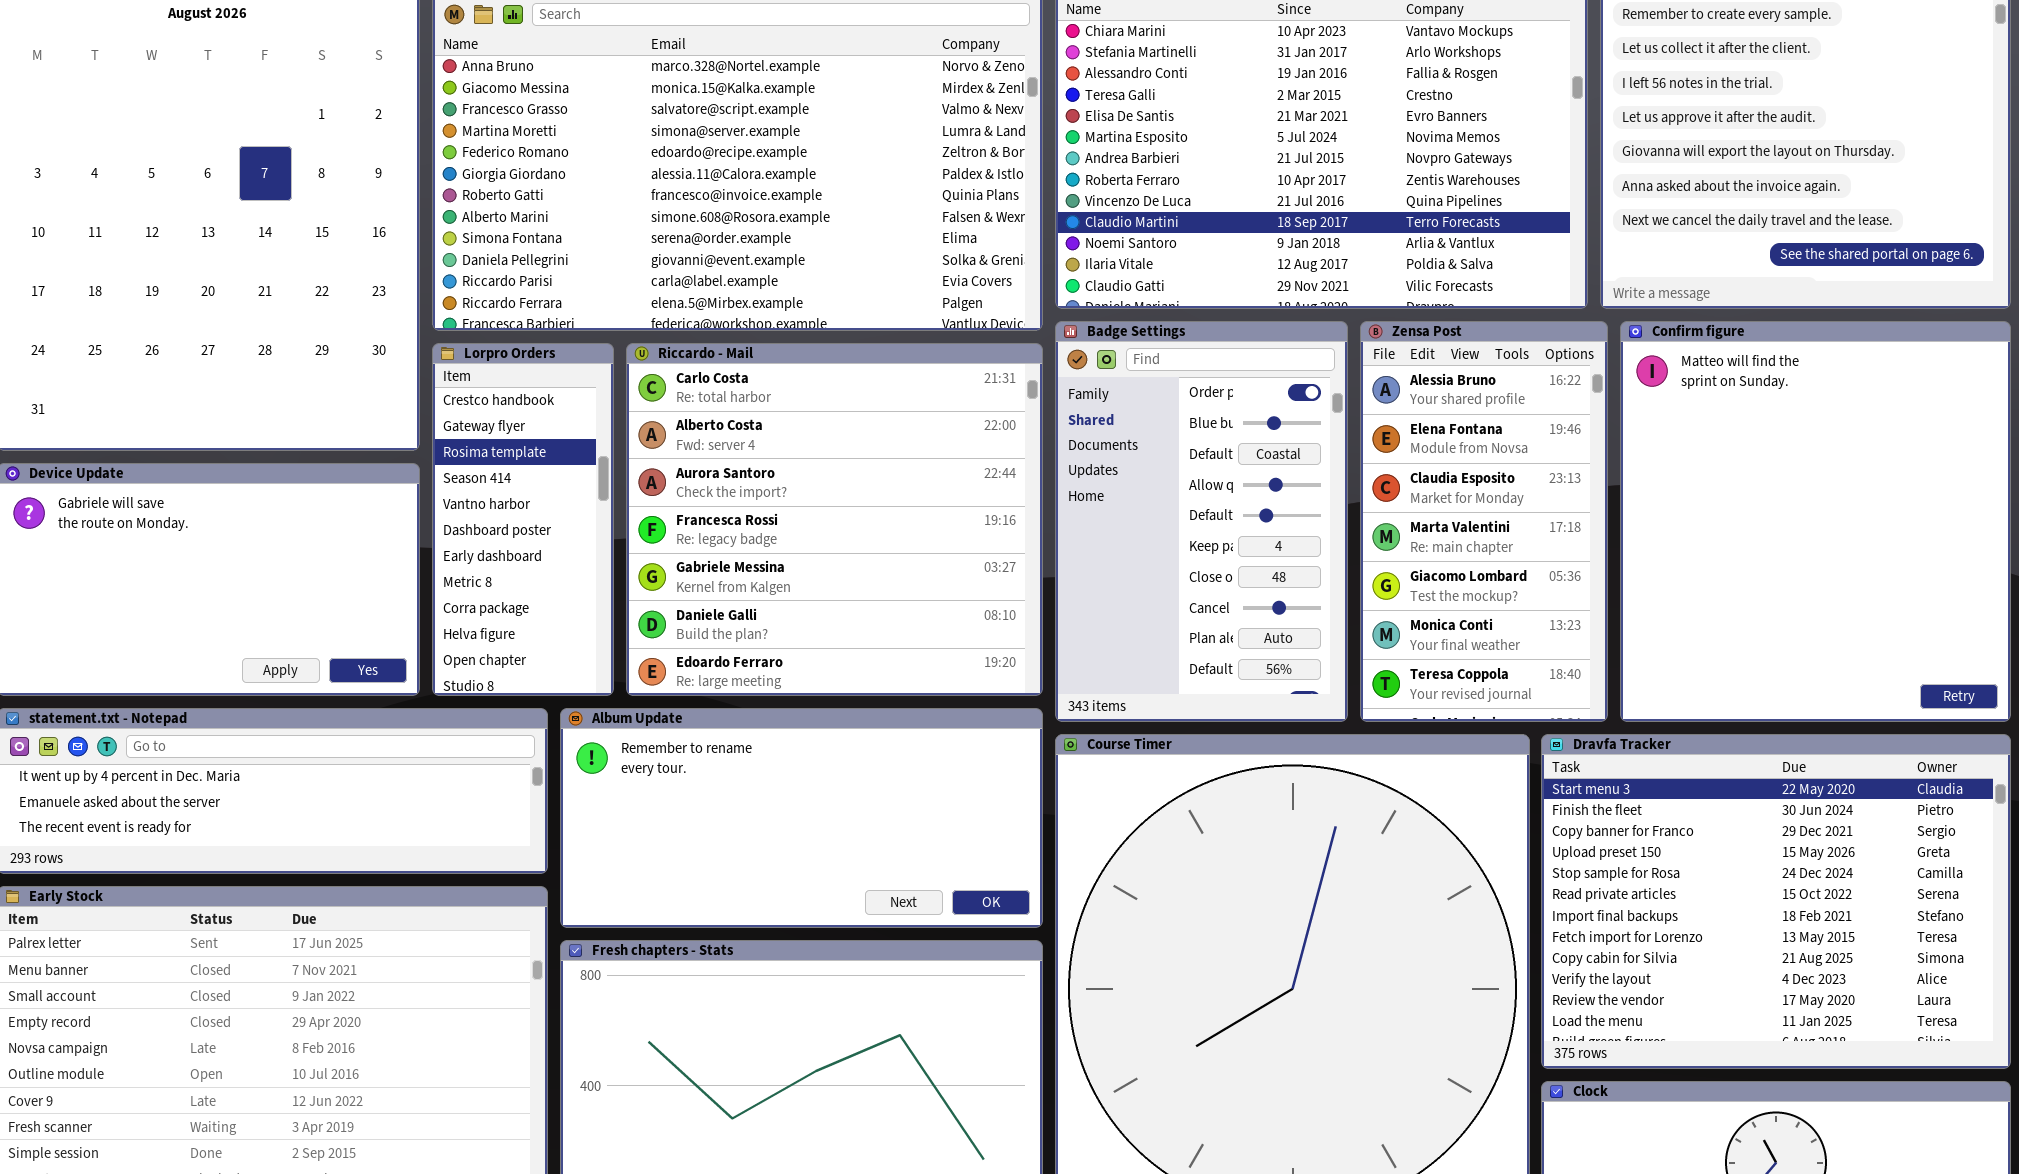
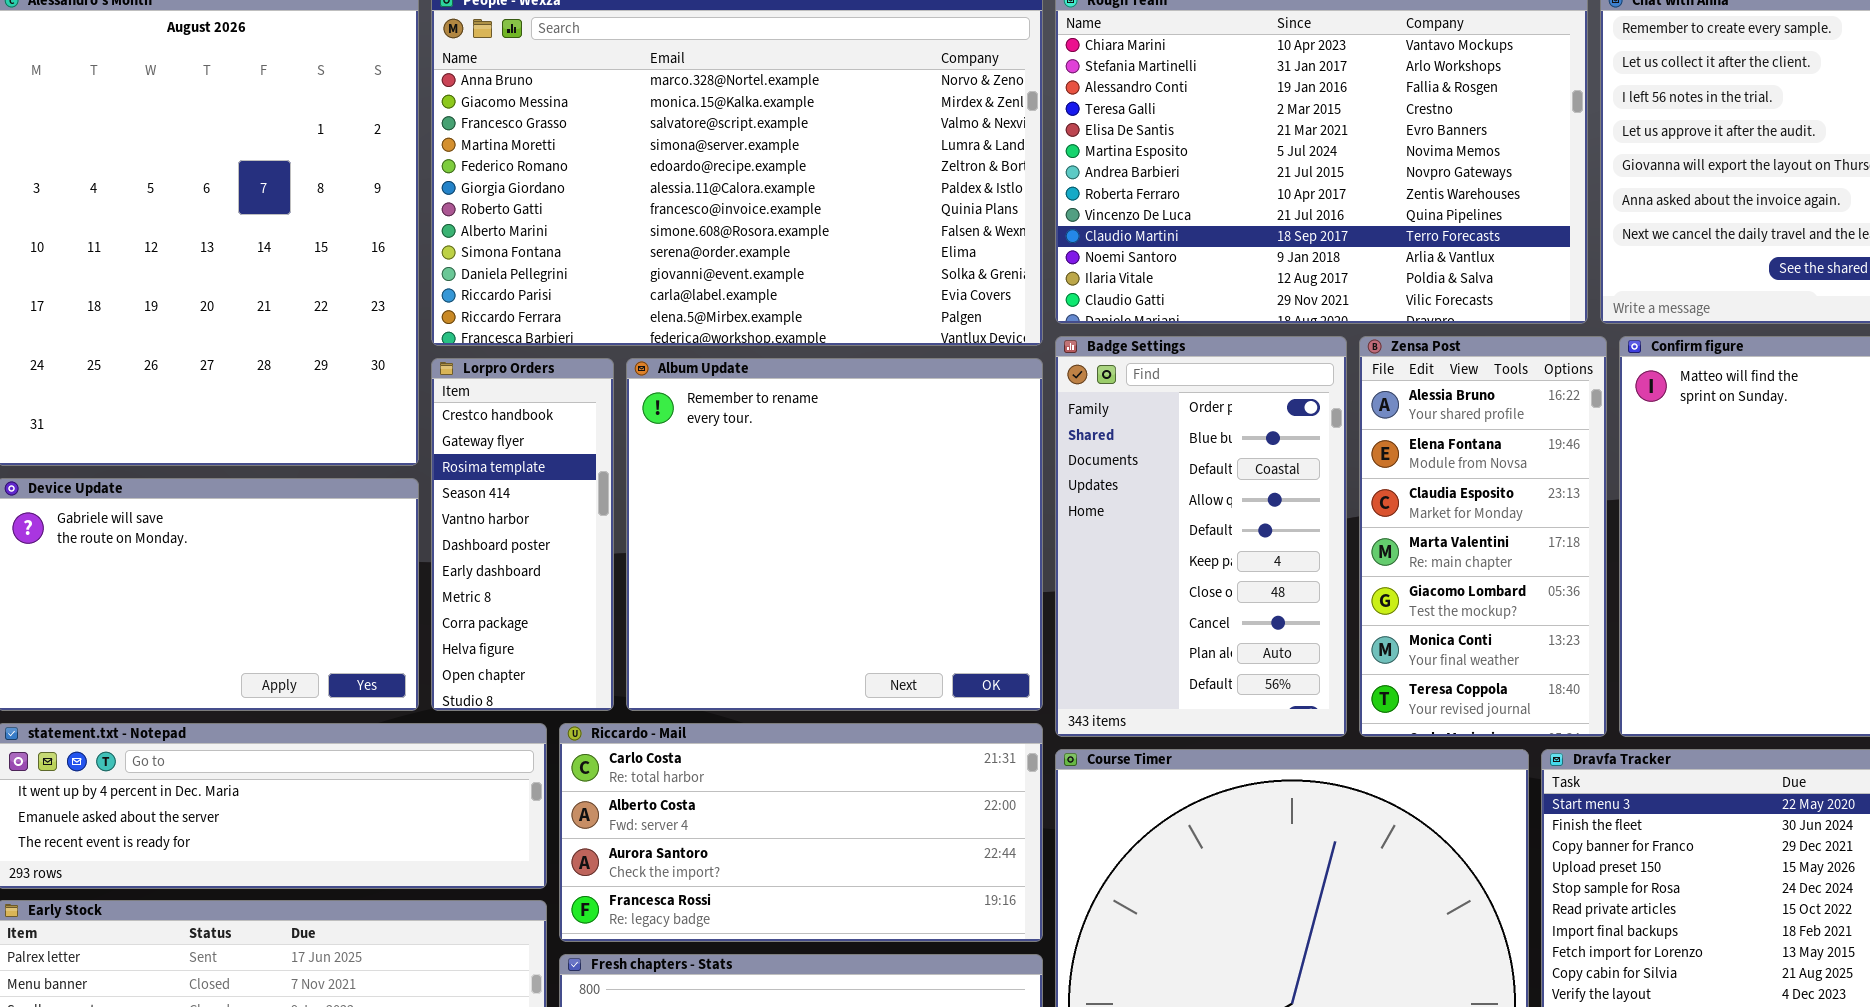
Riccardo - Mail: [626,343,1043,696] -> [559,723,1043,942], moved, resized
Album Update: [560,708,1043,928] -> [626,358,1043,711], moved, resized

